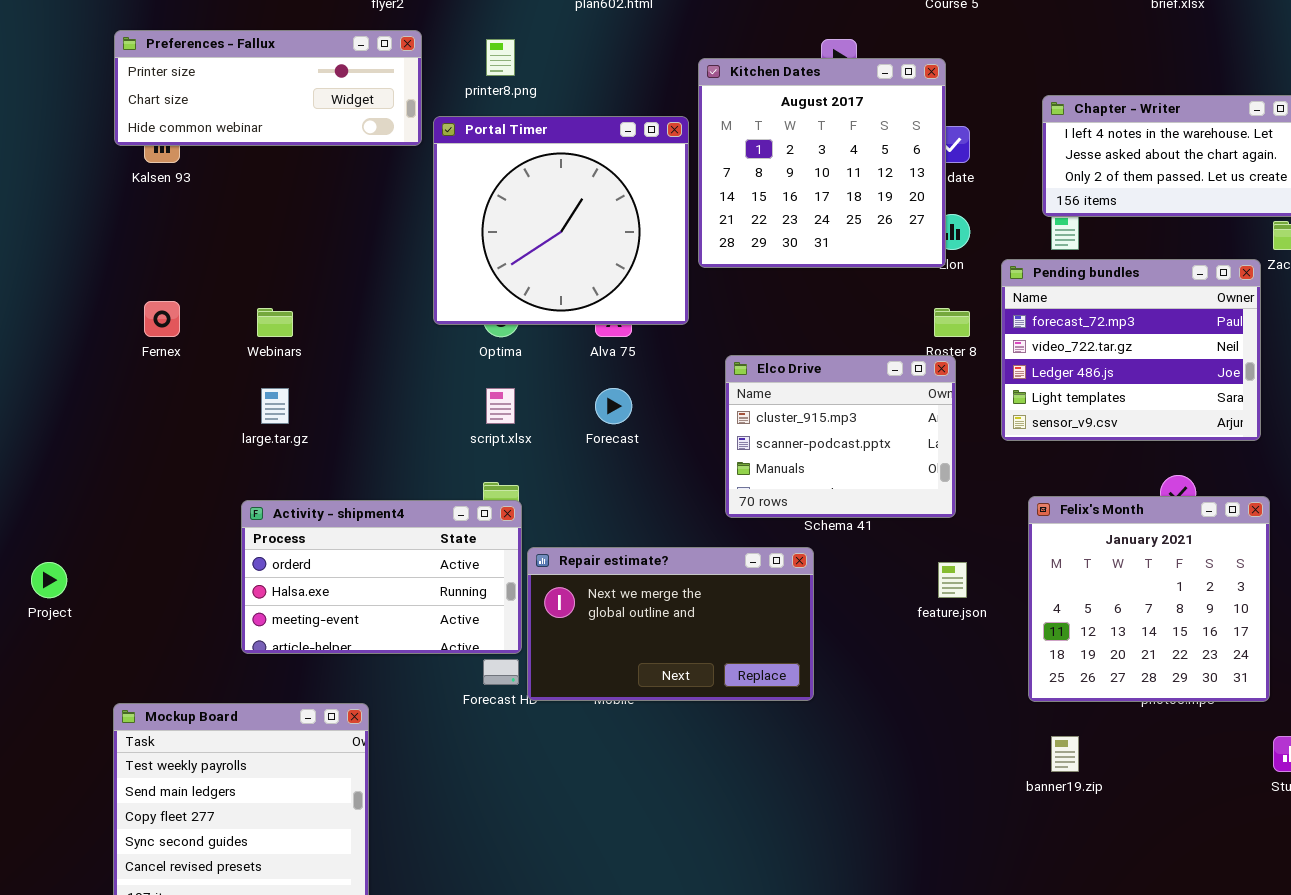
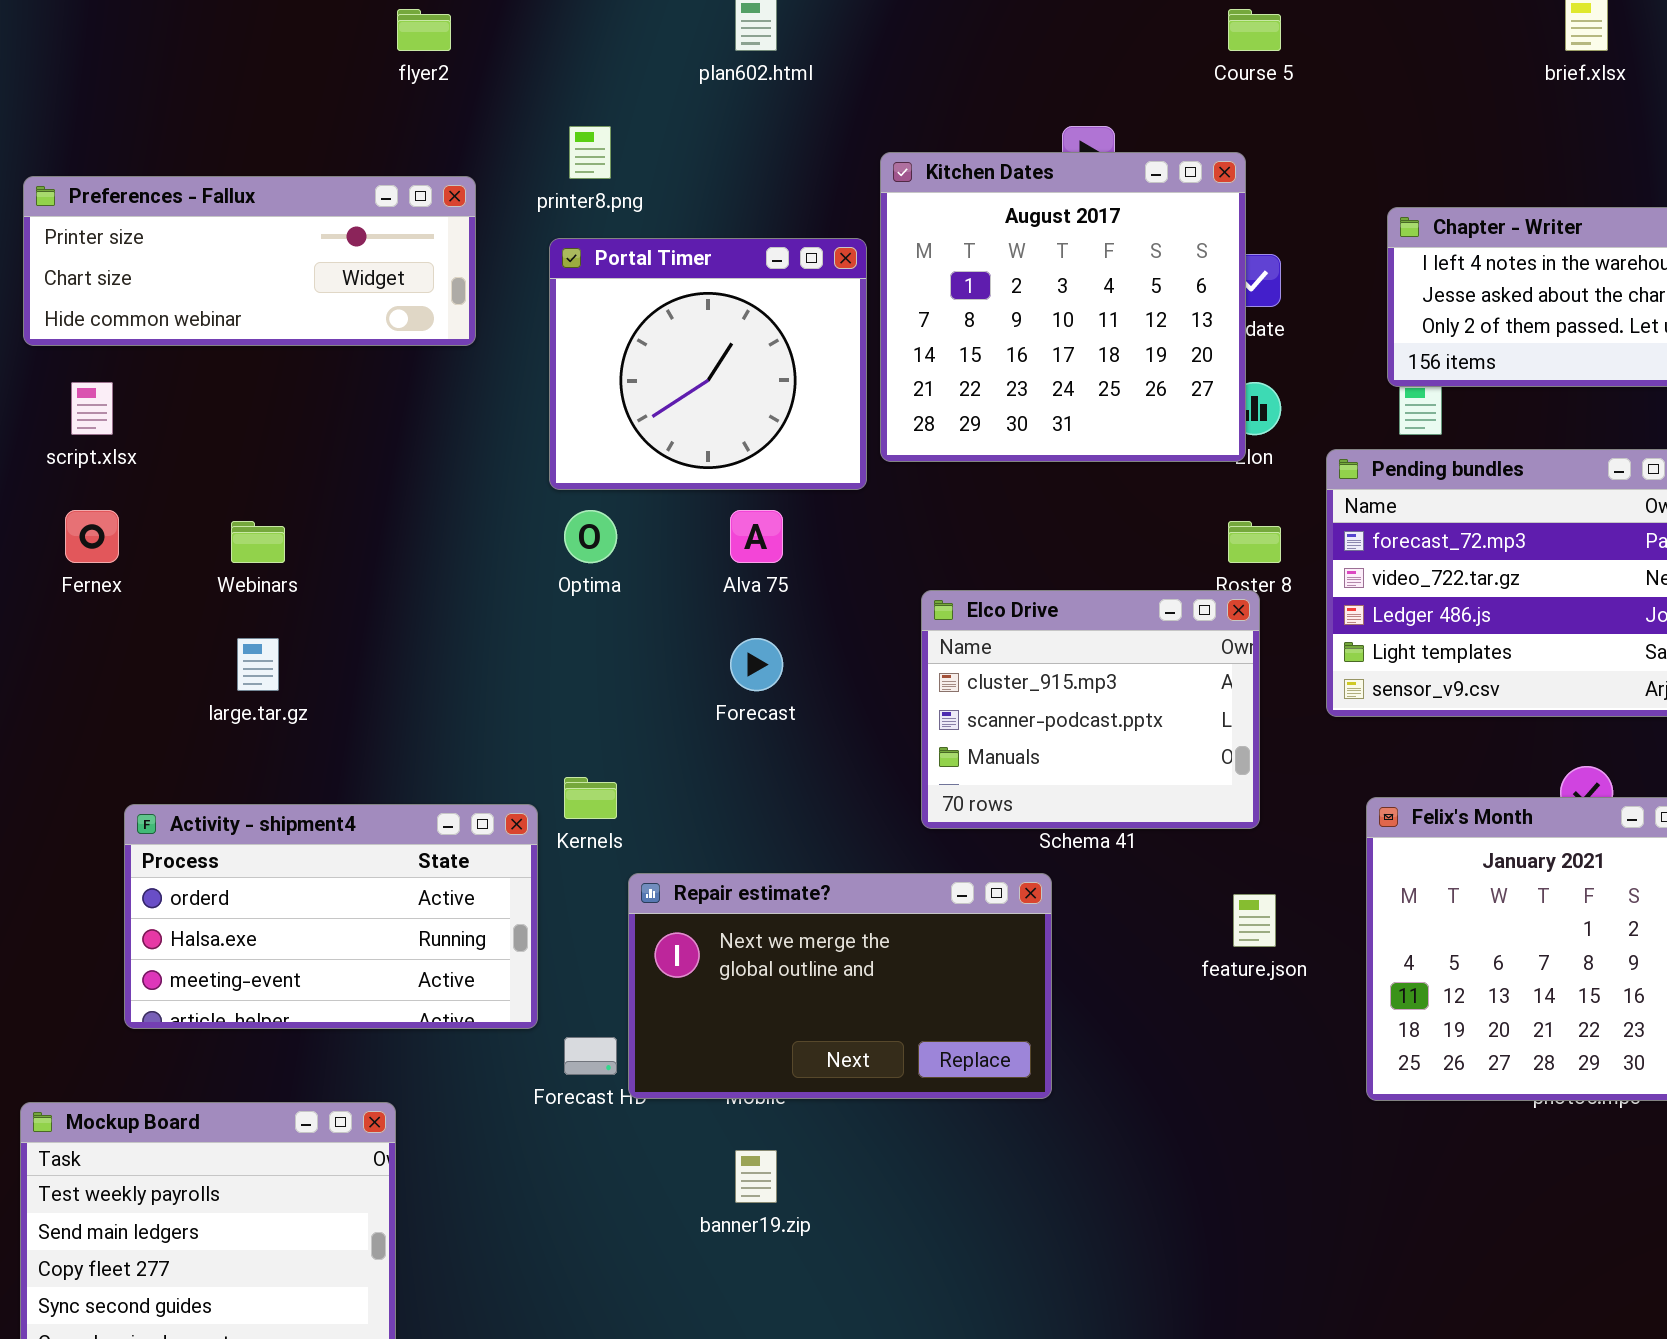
Preferences - Fallux: [114,30,422,146] -> [23,176,476,346], moved
Portal Timer: [433,116,689,325] -> [549,238,867,490], resized
script.xlsx: [486,388,515,424] -> [71,382,113,435], moved
Activity - shipment4: [241,500,522,654] -> [124,804,538,1029], moved
banner19.zip: [1051,736,1079,772] -> [735,1150,777,1203], moved

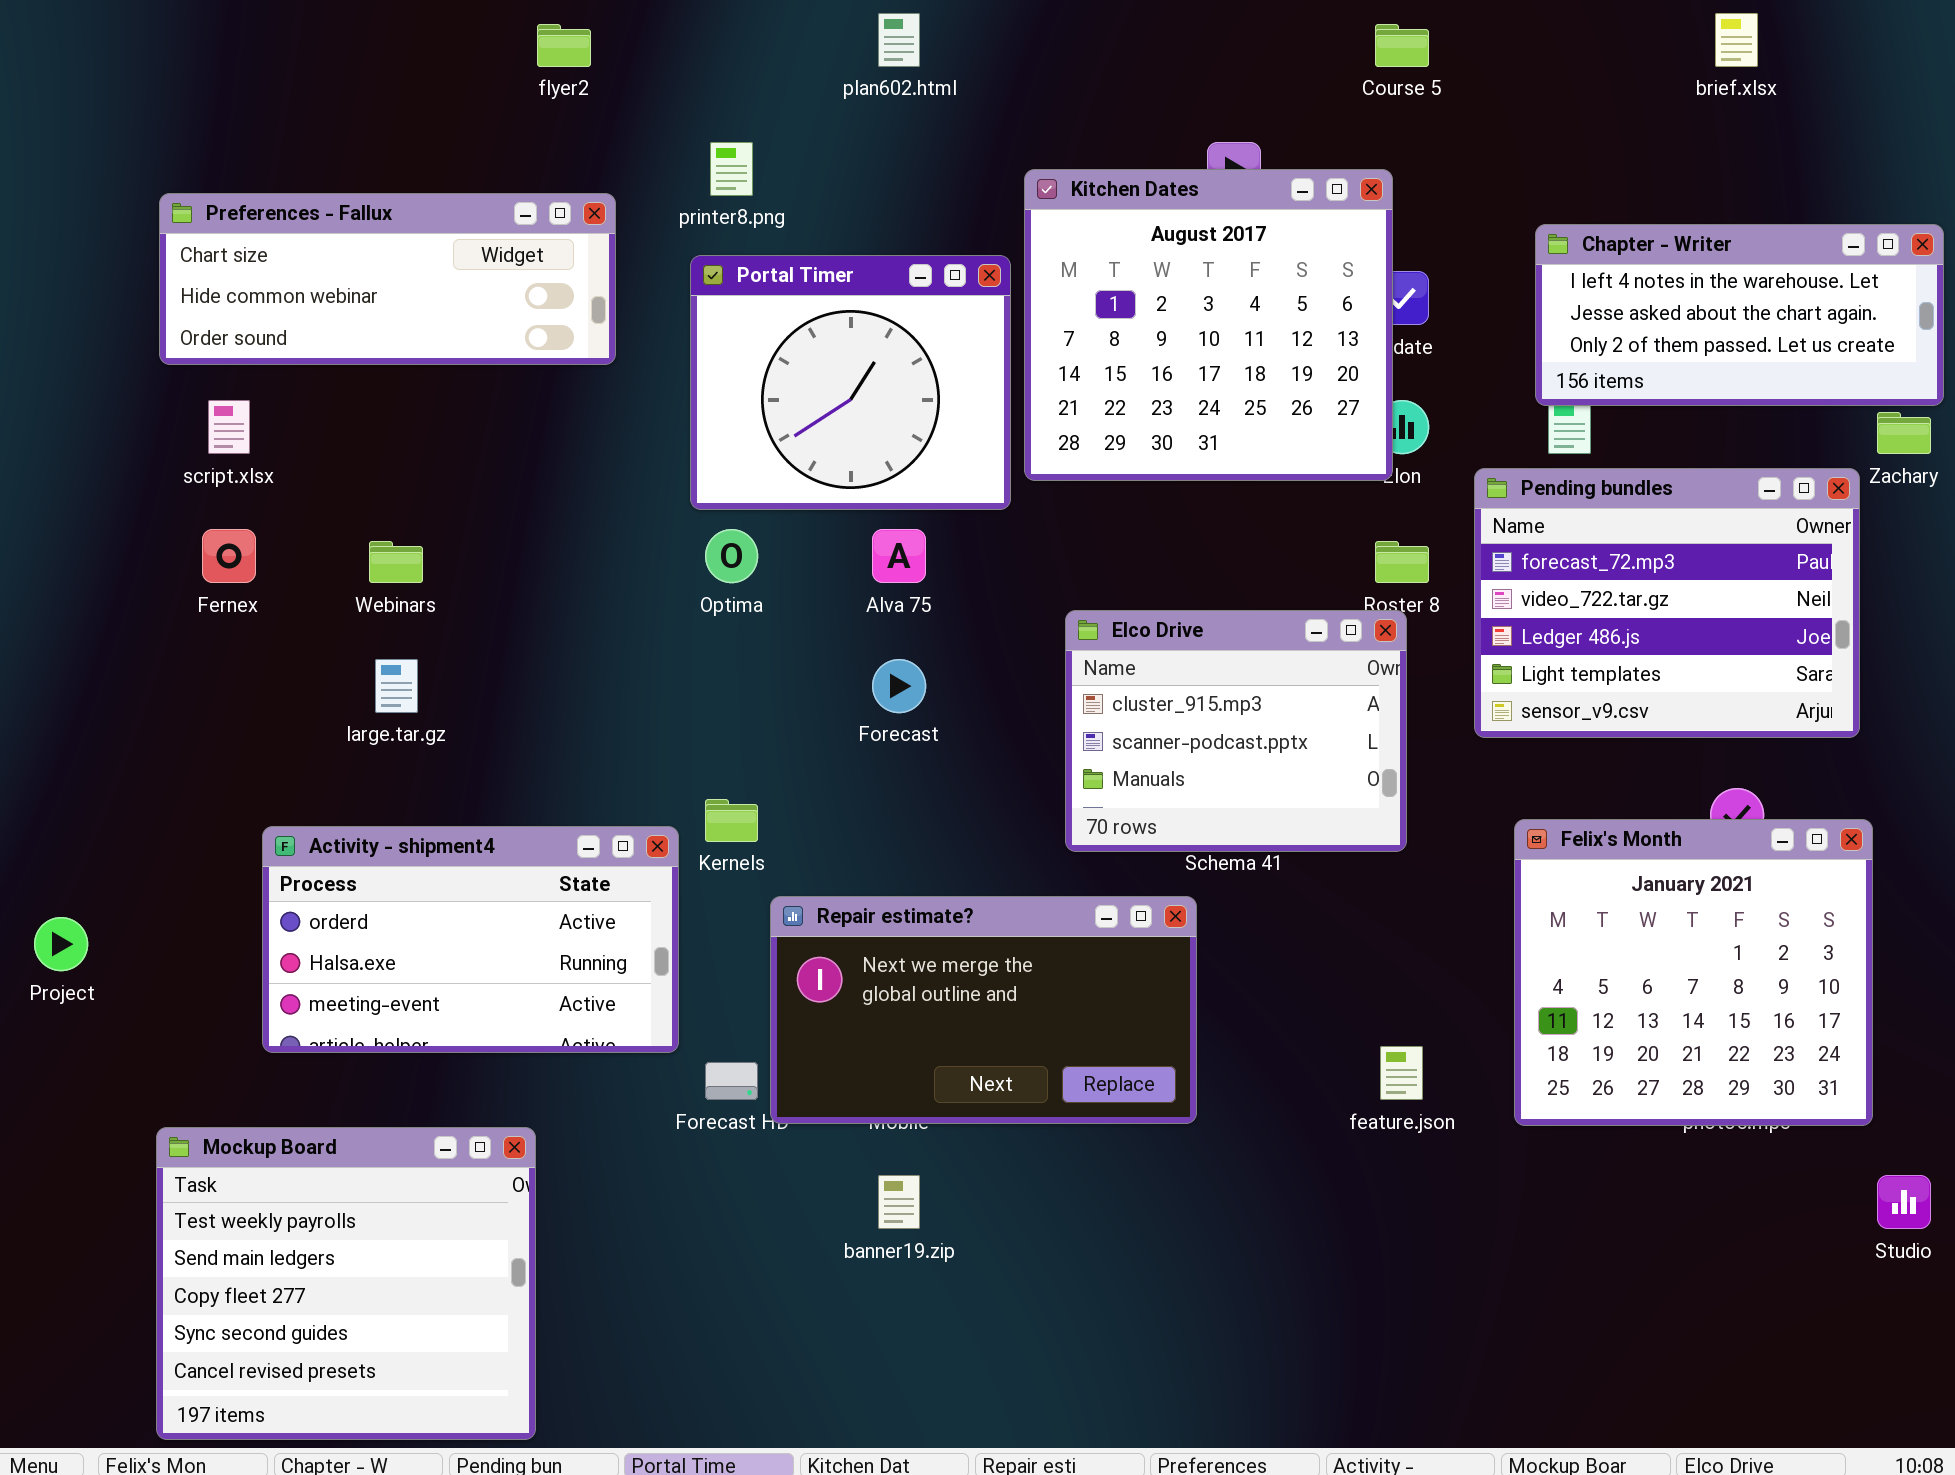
Preferences - Fallux: [23,176,476,346] -> [159,193,616,365], scrolled down 1 row
feature.json: [1233,894,1276,947] -> [1380,1046,1423,1100], moved

